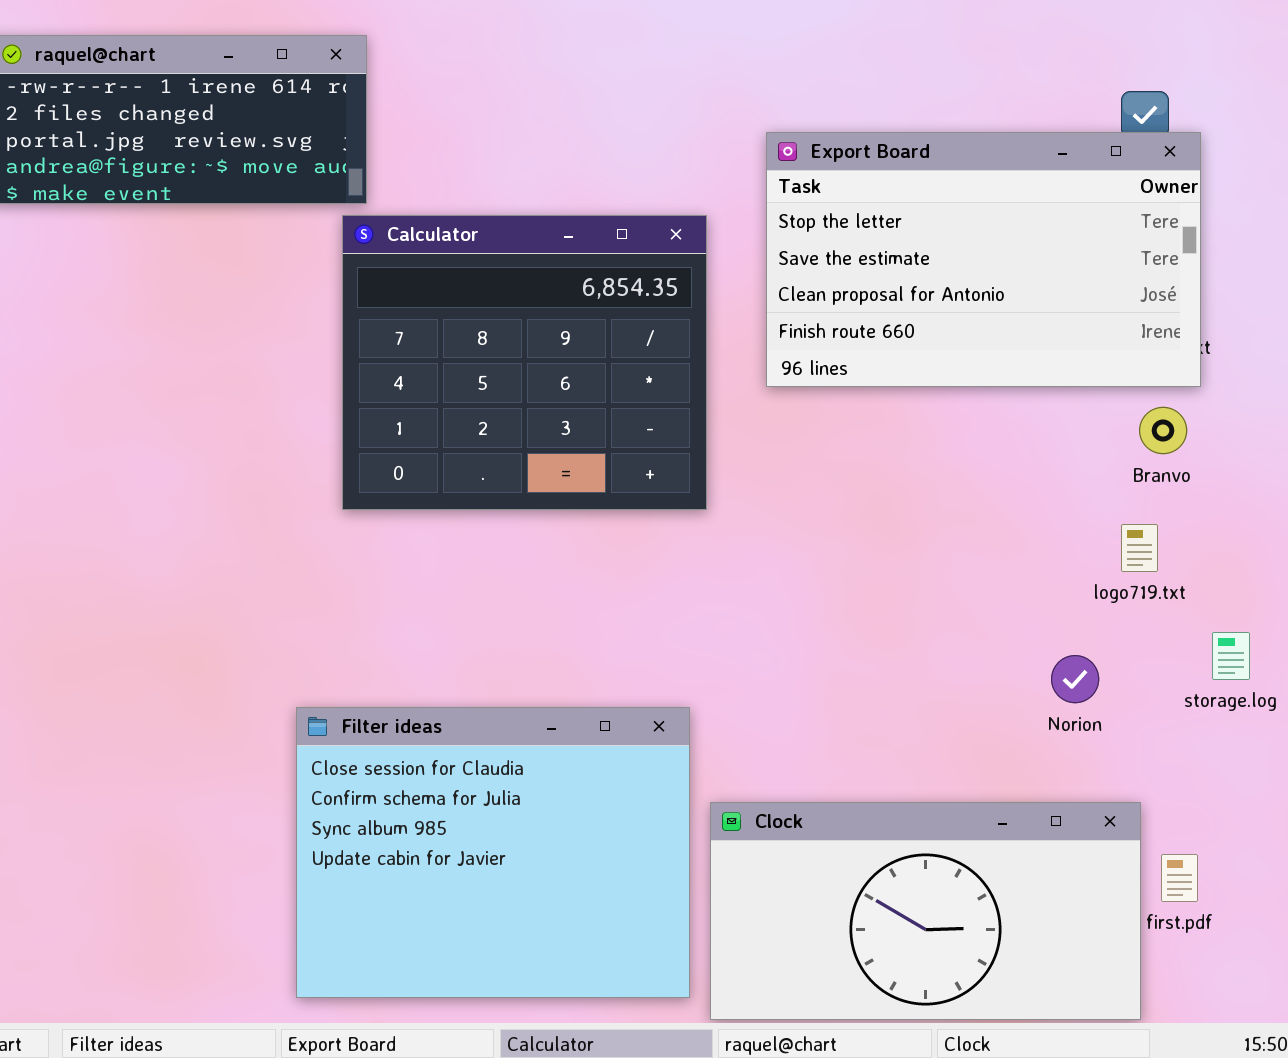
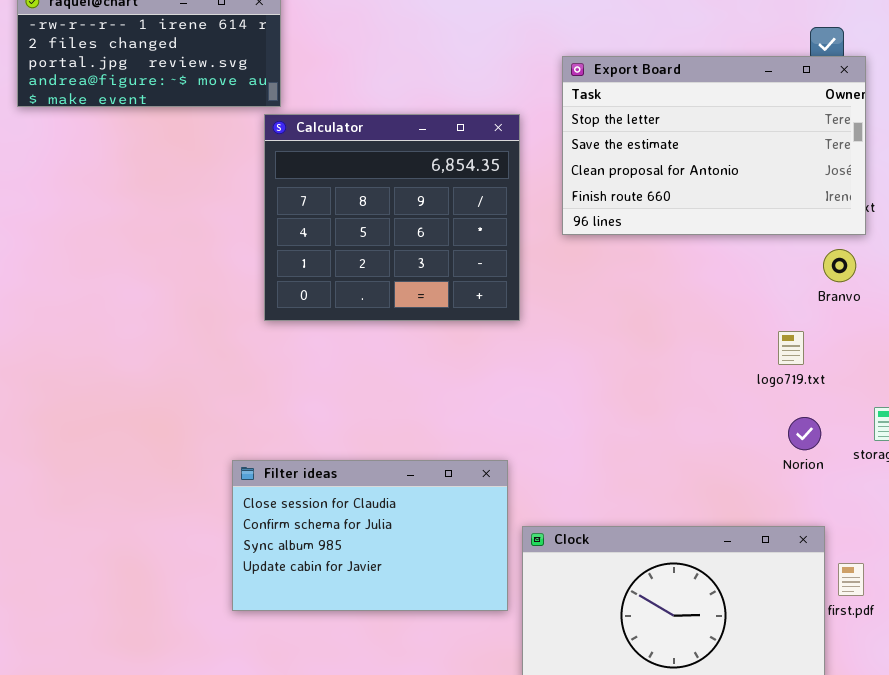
logo719.txt: [1121,524,1158,572] -> [778,331,804,365], moved
Norion: [1051,655,1099,703] -> [788,417,821,450], moved
Filter ideas: [296,707,690,998] -> [232,460,508,611], resized

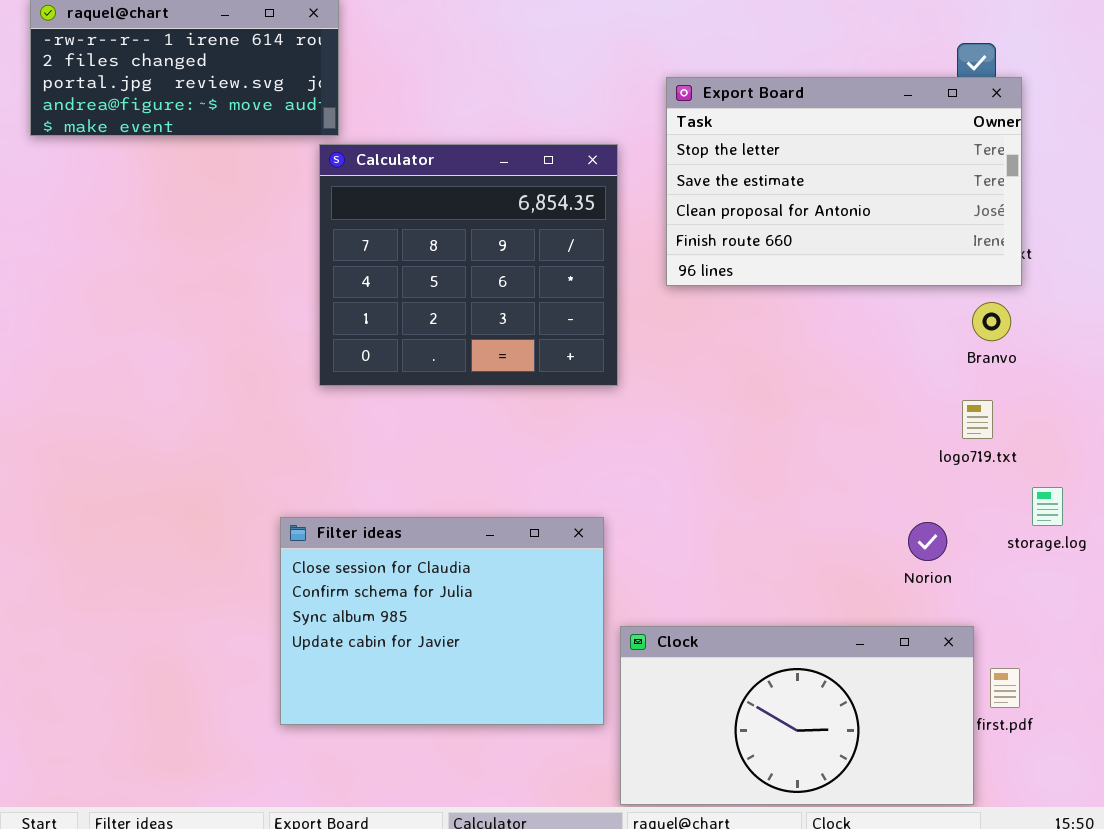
logo719.txt: [778,331,804,365] -> [962,400,993,439], moved
Norion: [788,417,821,450] -> [908,522,947,561], moved
Filter ideas: [232,460,508,611] -> [280,517,604,725], resized

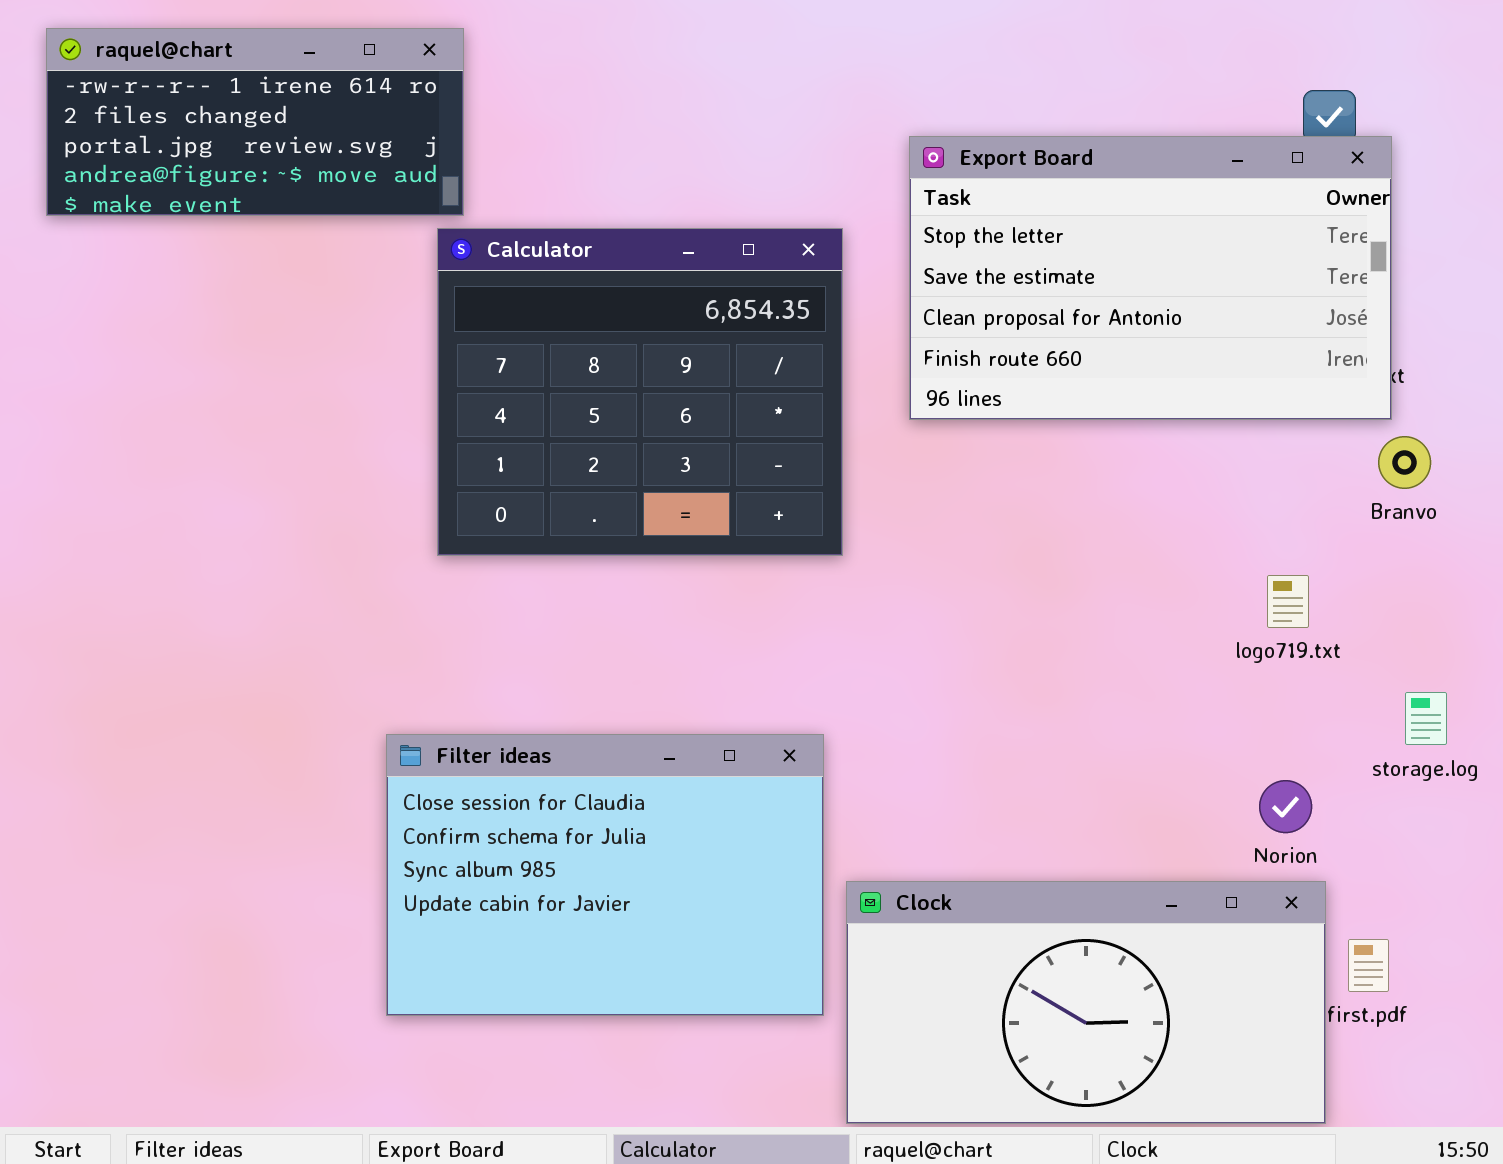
Branvo: [972,302,1011,341] -> [1378,436,1431,489], moved
logo719.txt: [962,400,993,439] -> [1267,575,1309,628], moved
Norion: [908,522,947,561] -> [1259,780,1312,833], moved

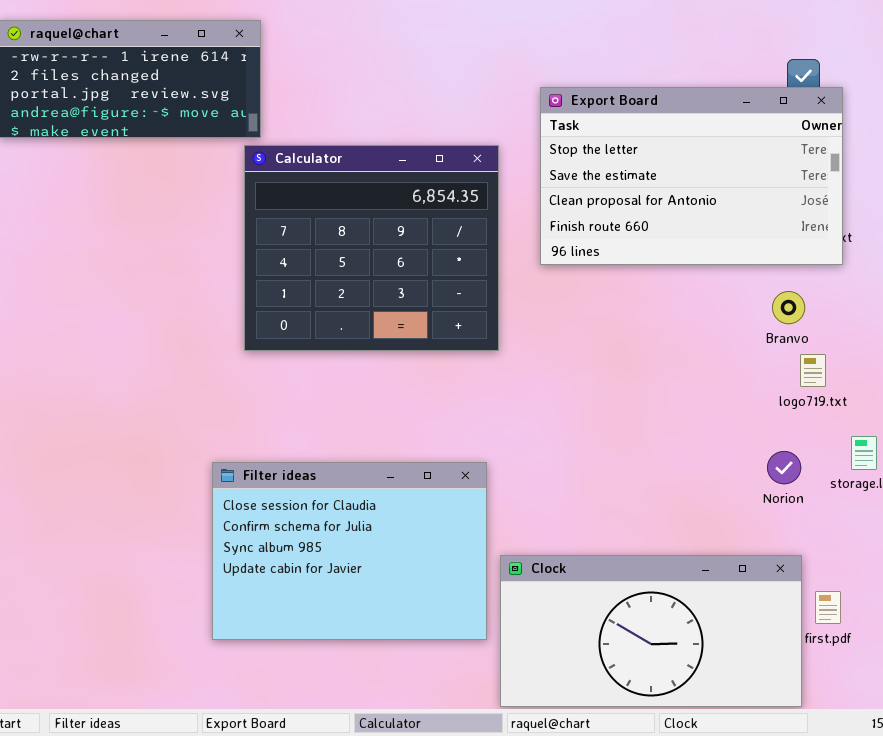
Branvo: [1378,436,1431,489] -> [772,291,805,324], moved
logo719.txt: [1267,575,1309,628] -> [800,354,826,387], moved
Norion: [1259,780,1312,833] -> [767,451,801,484], moved

